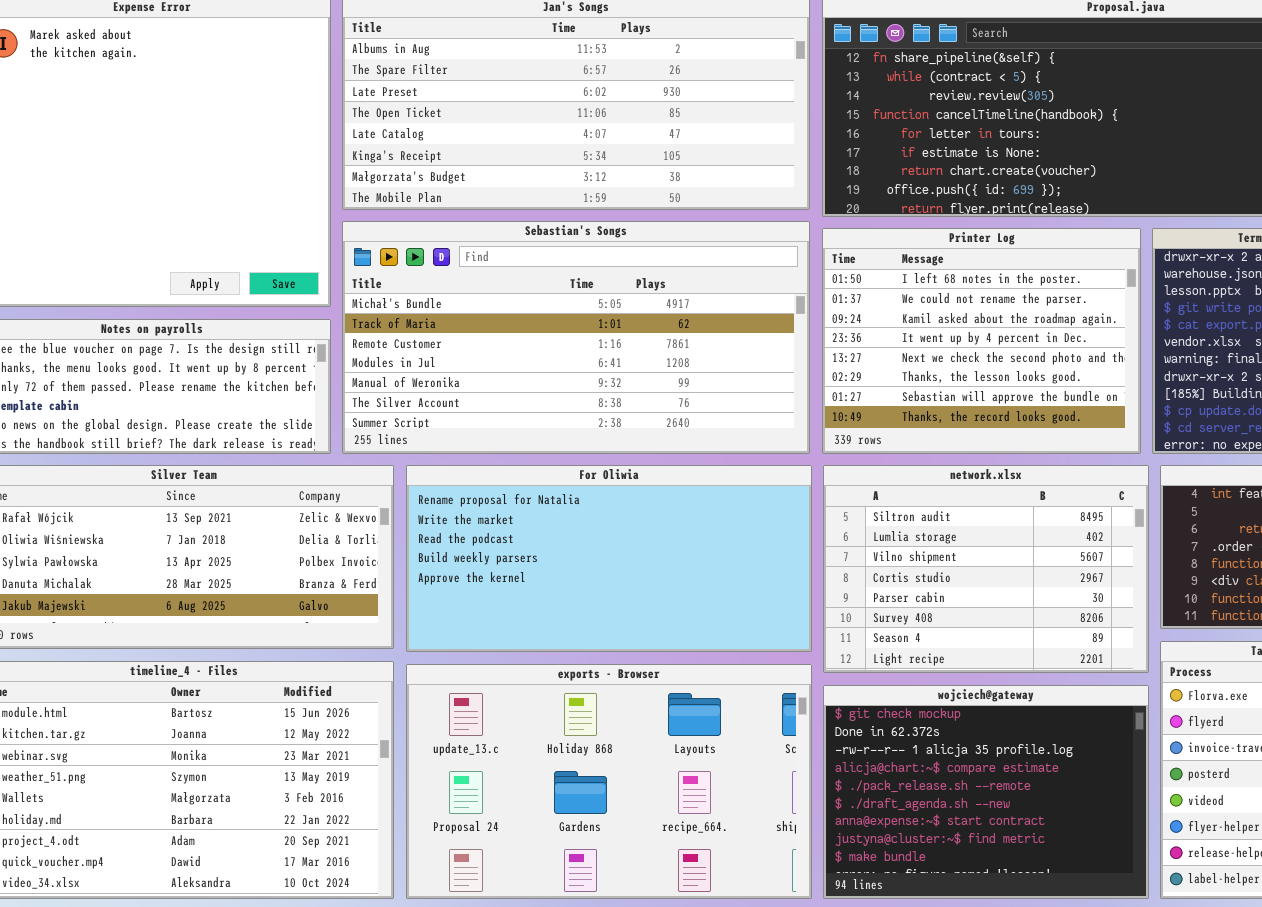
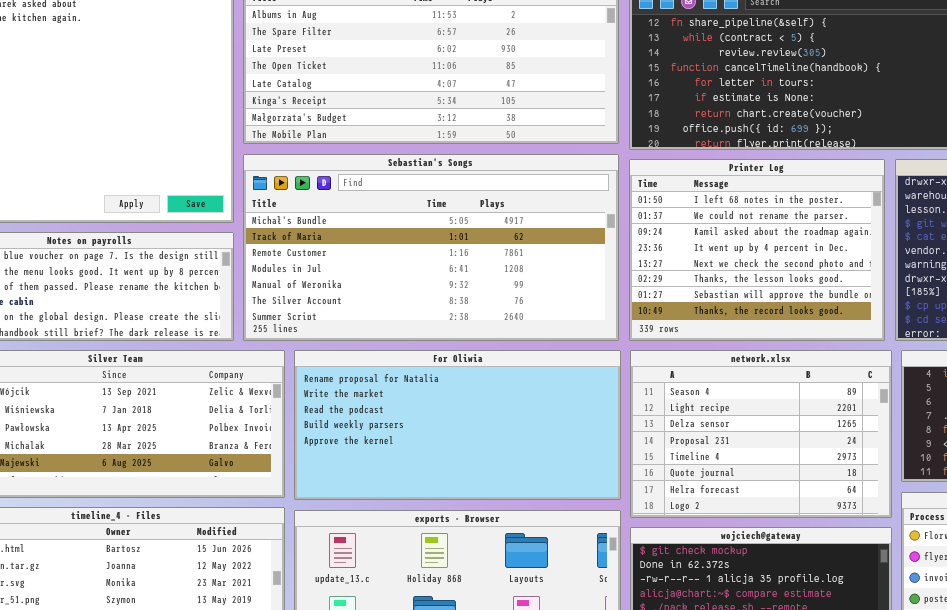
network.xlsx: [823,465,1149,673] -> [630,350,892,518], scrolled down 6 rows

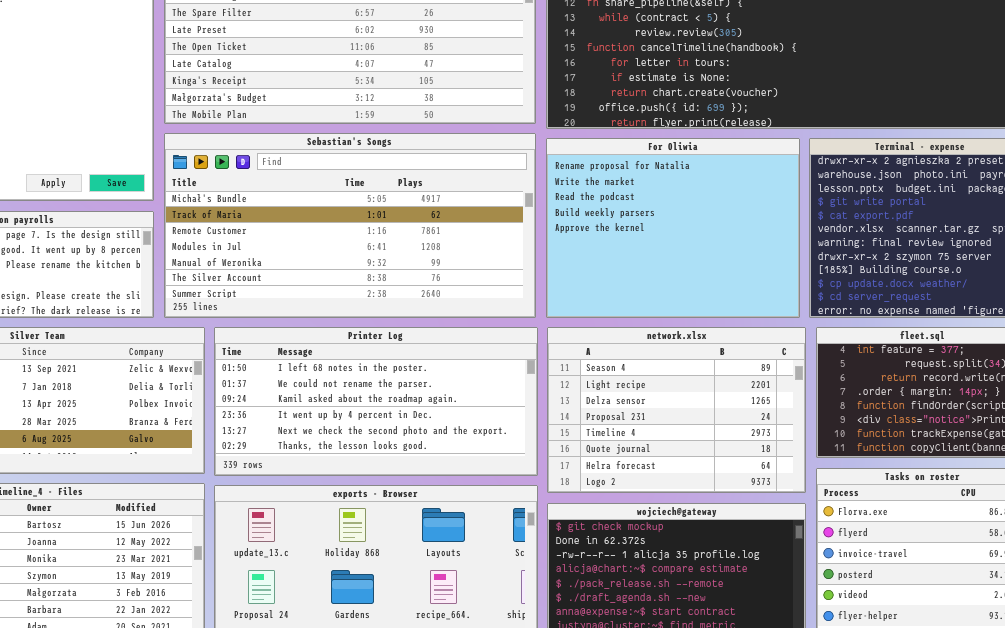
Printer Log: [629,159,885,341] -> [214,327,538,476], moved, resized
For Oliwia: [294,350,621,500] -> [546,138,800,318], moved, resized

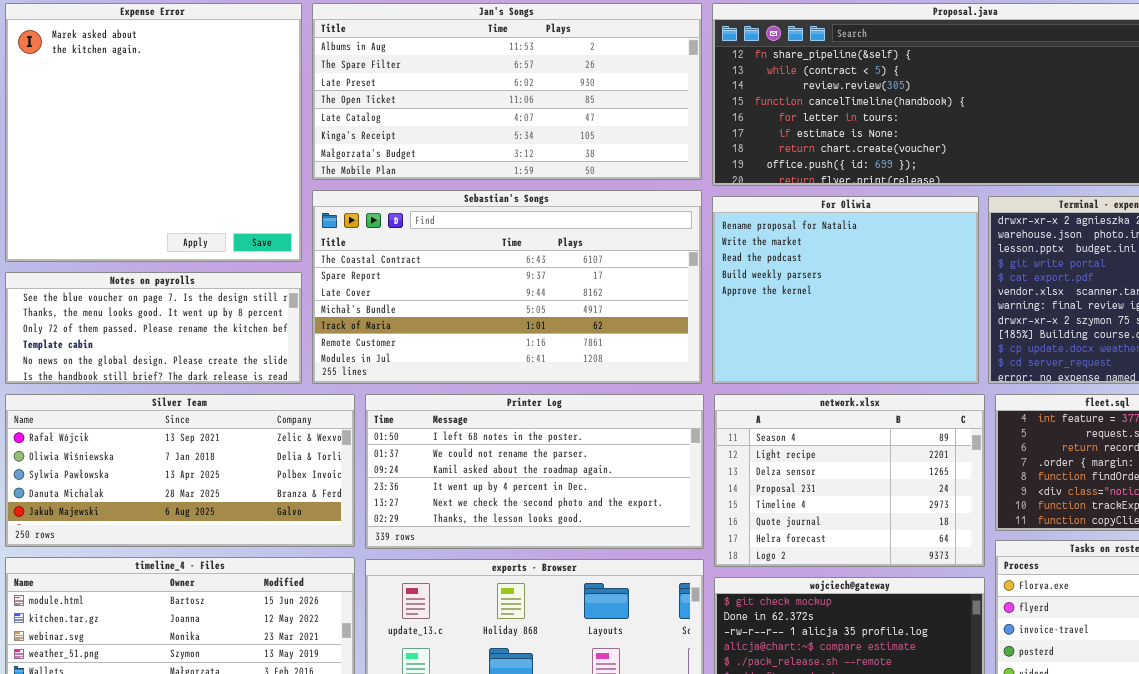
Sebastian's Songs: [164,133,536,318] -> [312,190,702,384], scrolled up 3 rows

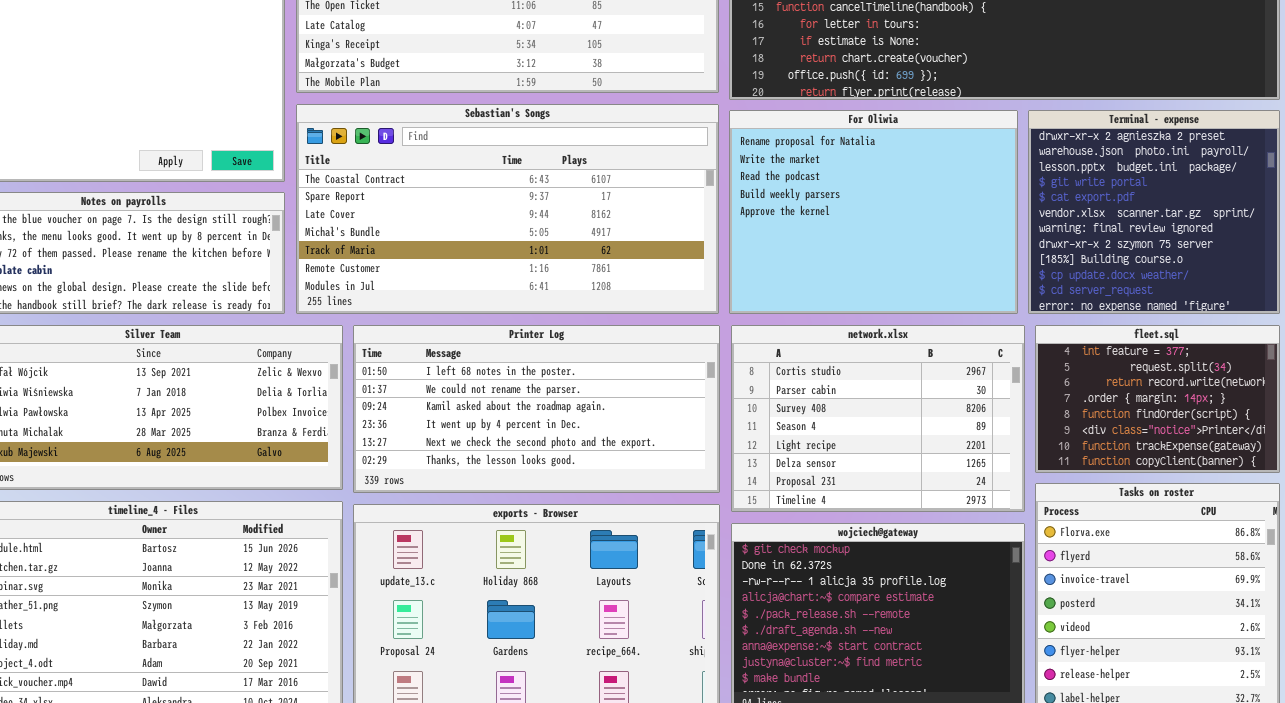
network.xlsx: [714,394,985,567] -> [731,325,1025,512], scrolled up 3 rows

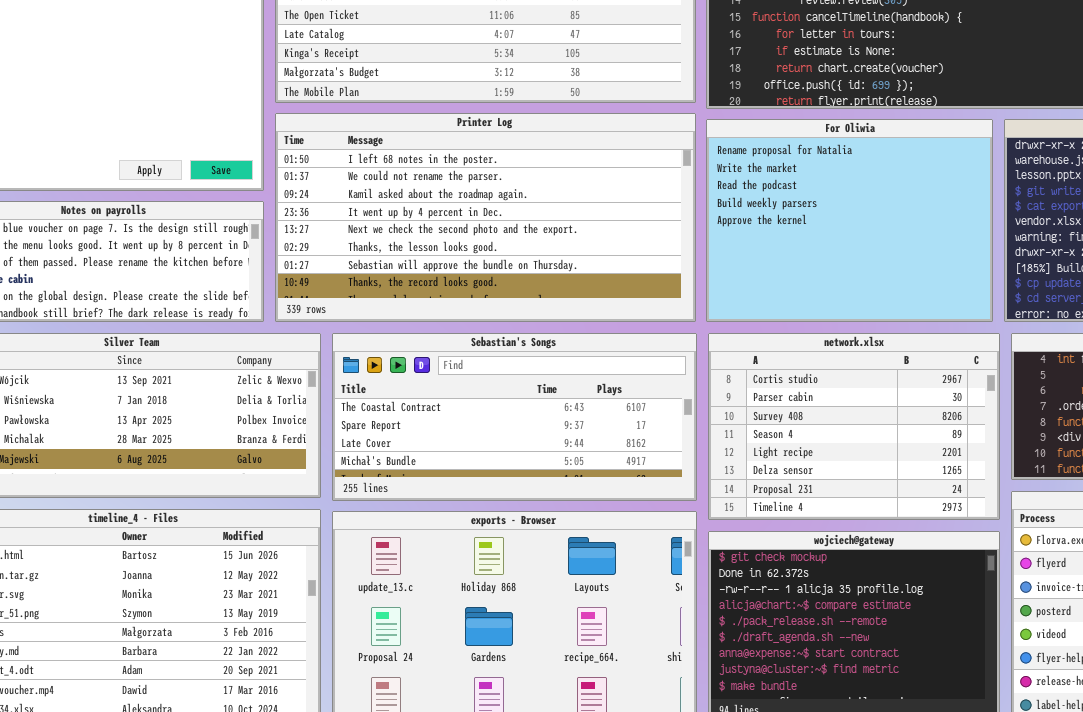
Sebastian's Songs: [296,104,719,314] -> [332,333,697,501], moved, resized
Printer Log: [353,325,720,493] -> [275,113,696,322], moved, resized

